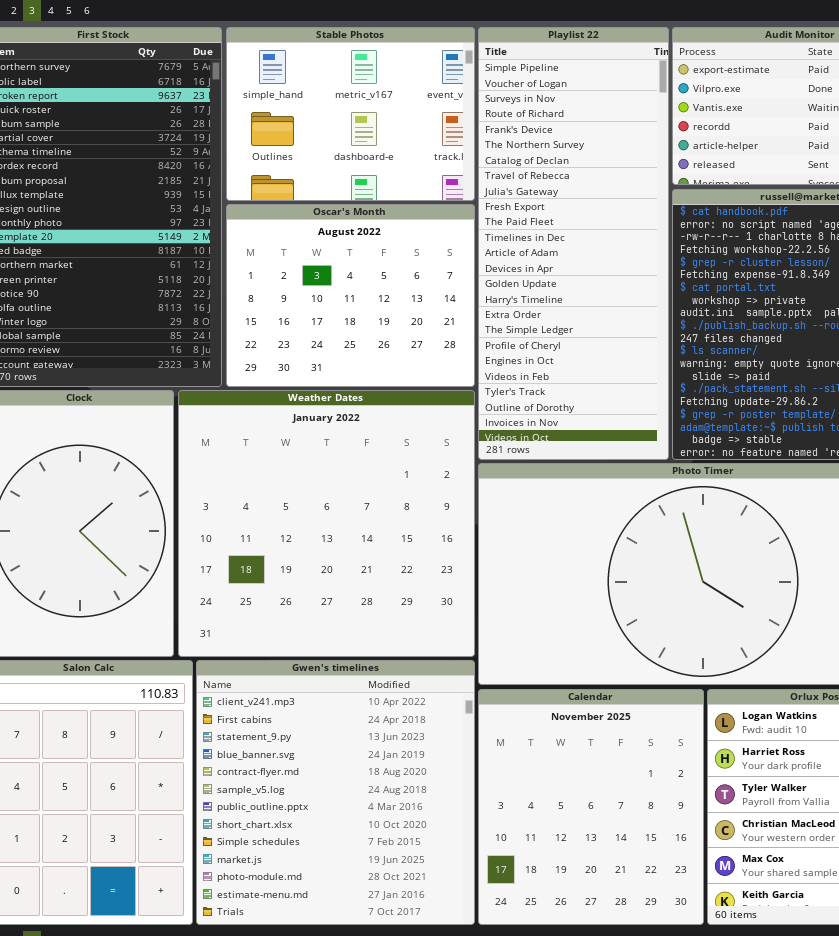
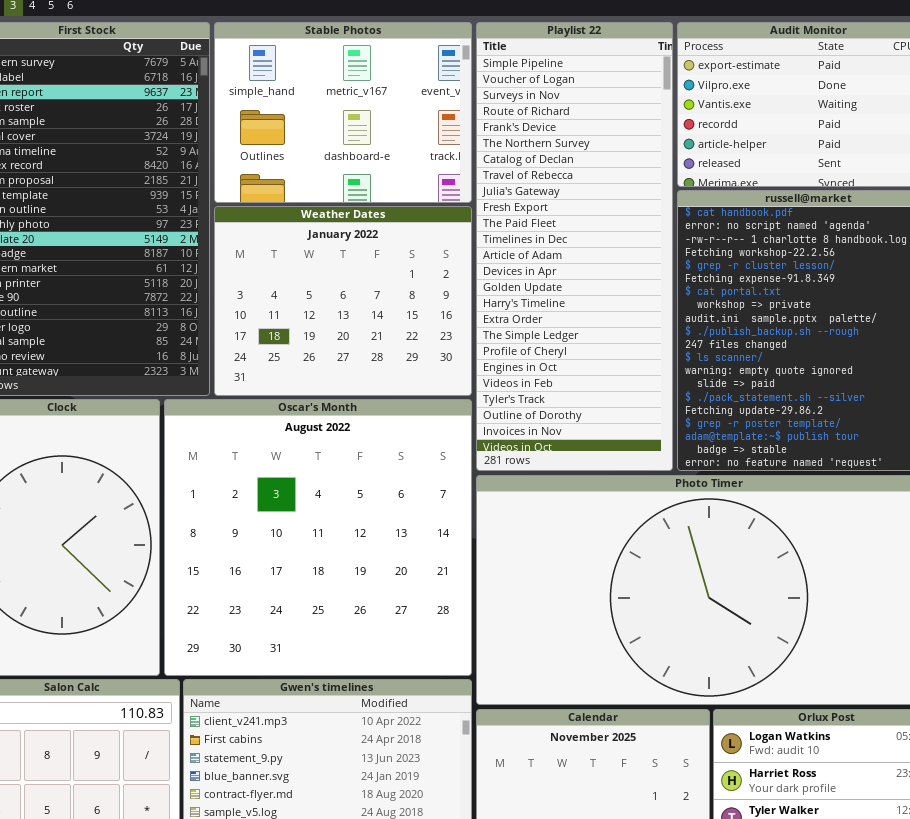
Oscar's Month: [226,204,475,387] -> [164,399,472,676], moved, resized
Weather Dates: [178,390,475,657] -> [214,206,472,396], moved, resized

